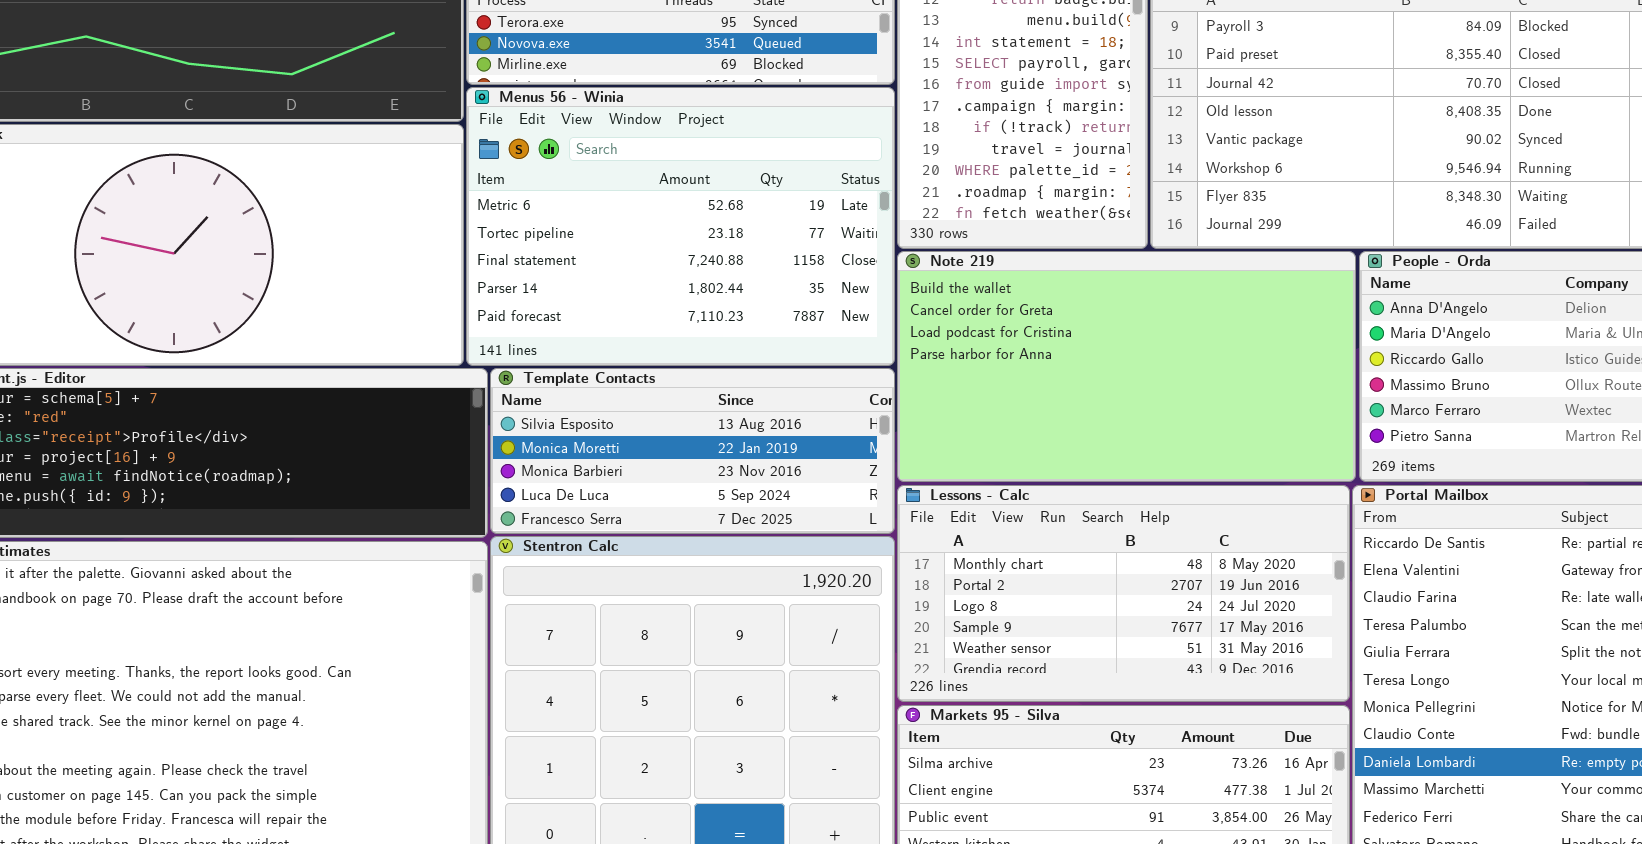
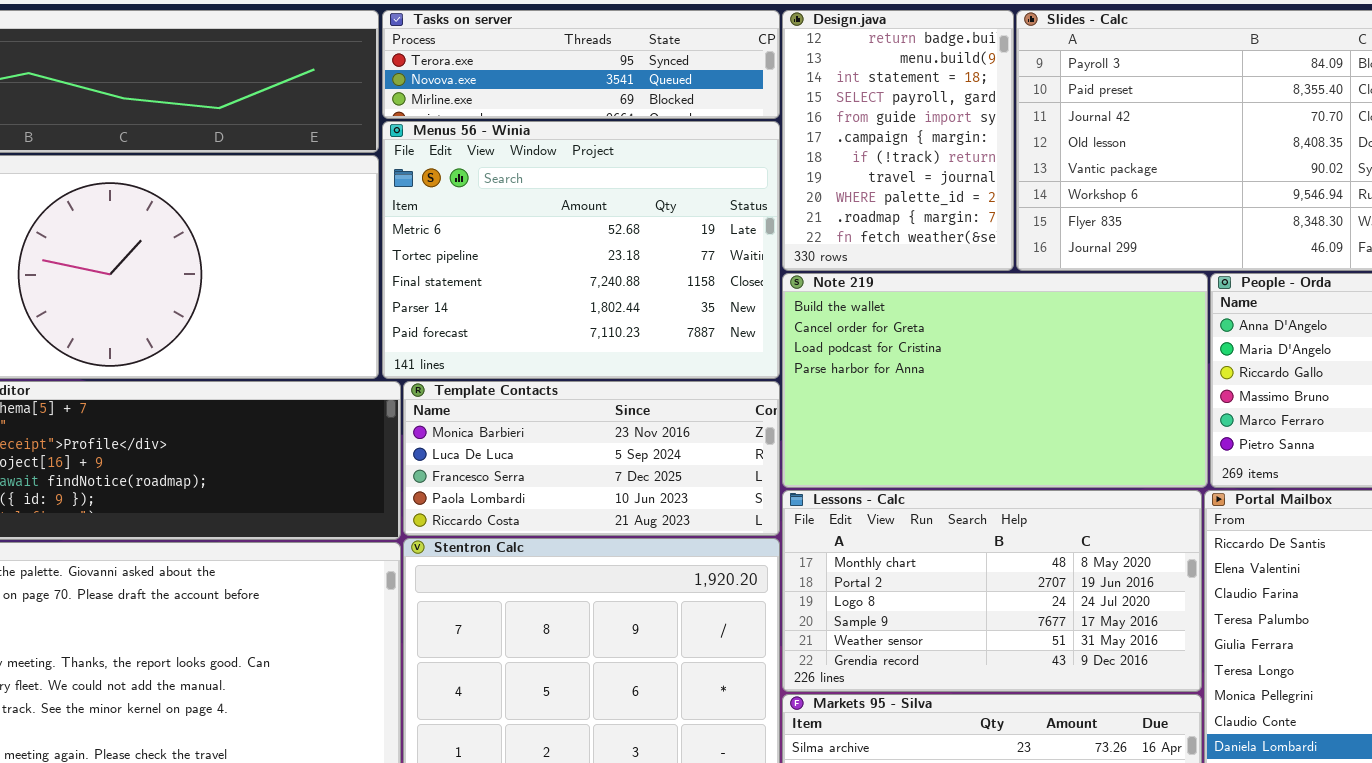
Template Contacts: [490,368,895,534] -> [403,381,780,536], scrolled down 2 rows

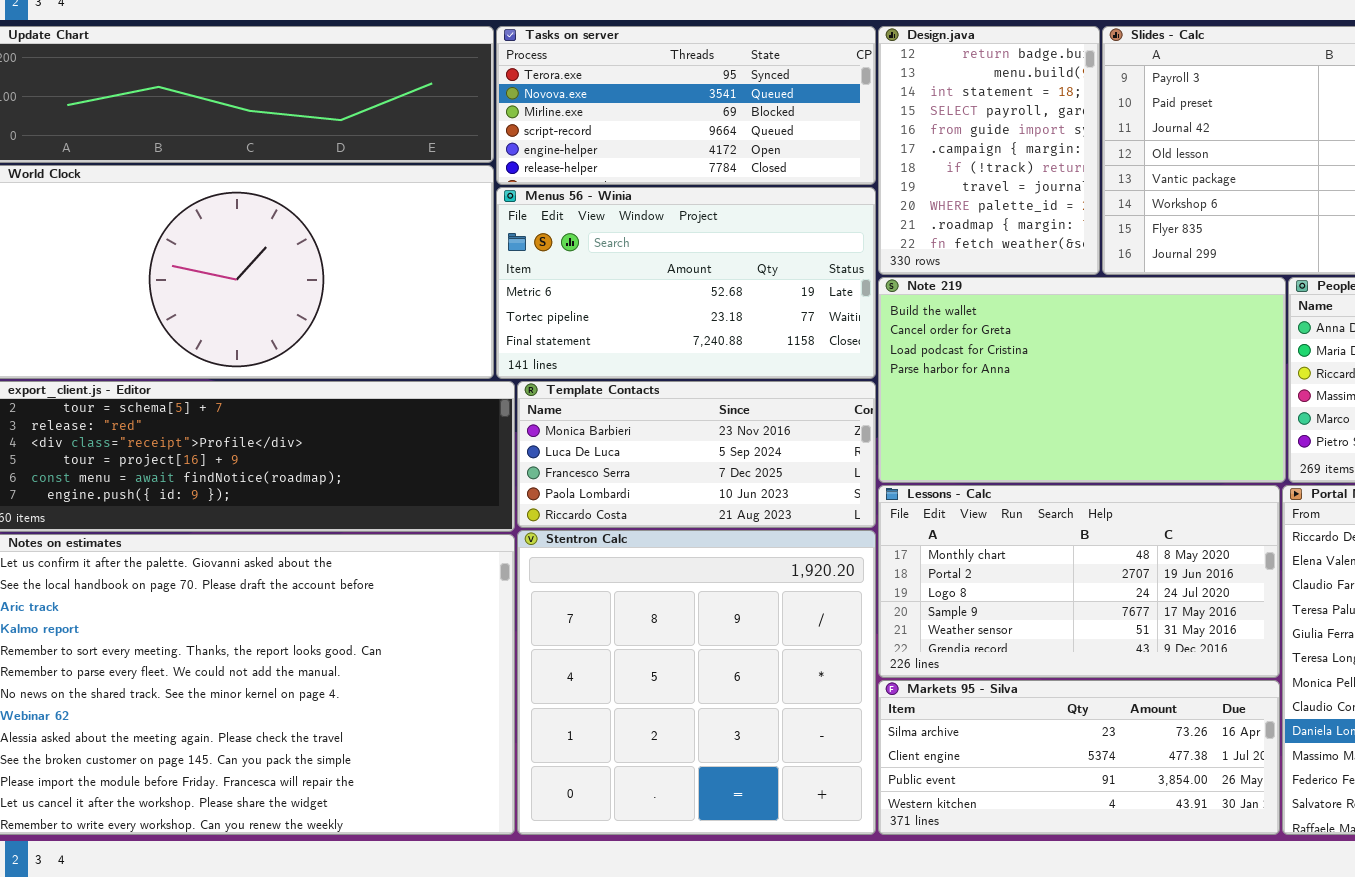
Tasks on server: [382,10,780,119] -> [496,26,876,185], resized
Menus 56 - Winia: [382,121,780,379] -> [496,187,876,379], resized

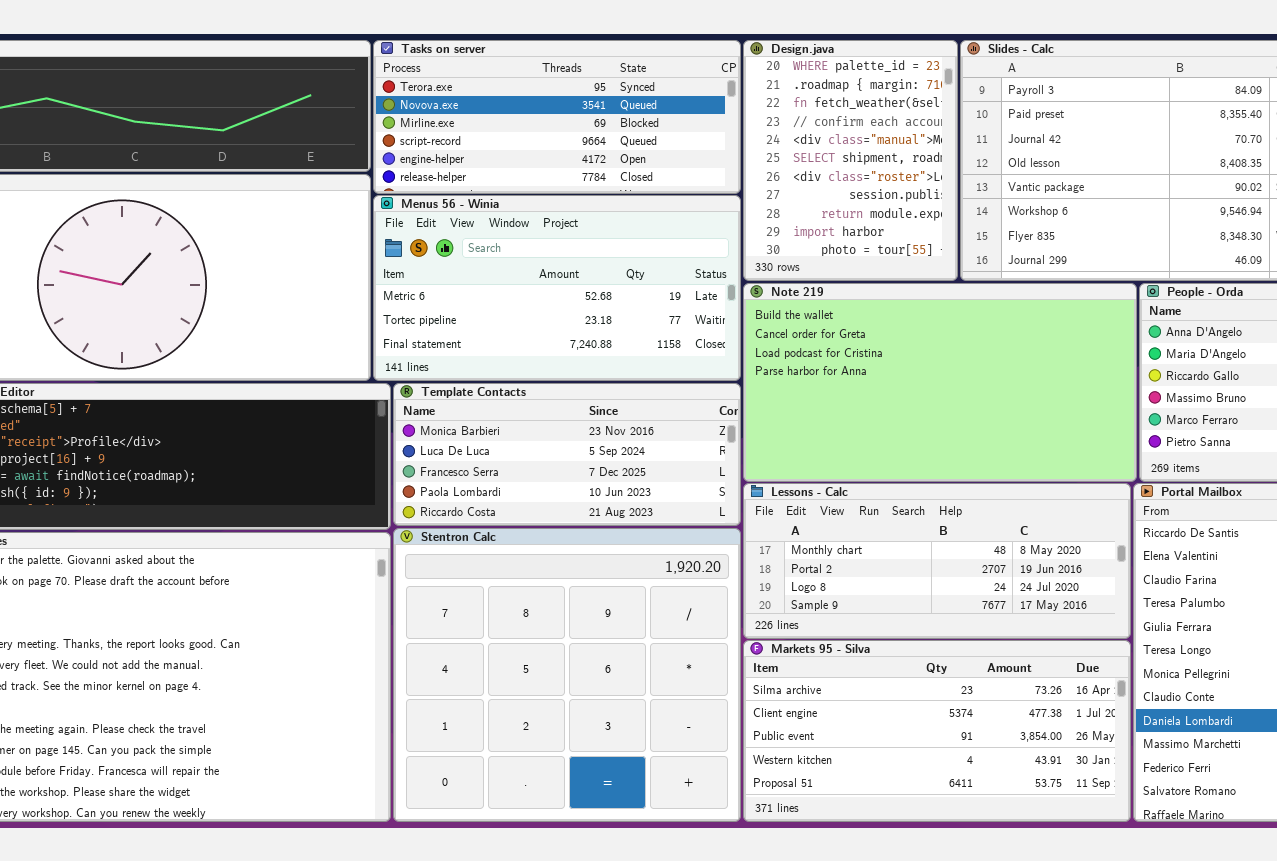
Design.java: [878,26,1100,275] -> [743,40,958,281], scrolled down 8 rows
Lessons - Calc: [878,485,1280,678] -> [743,483,1131,639], resized
Markets 95 - Silva: [878,680,1280,835] -> [743,640,1131,822], resized

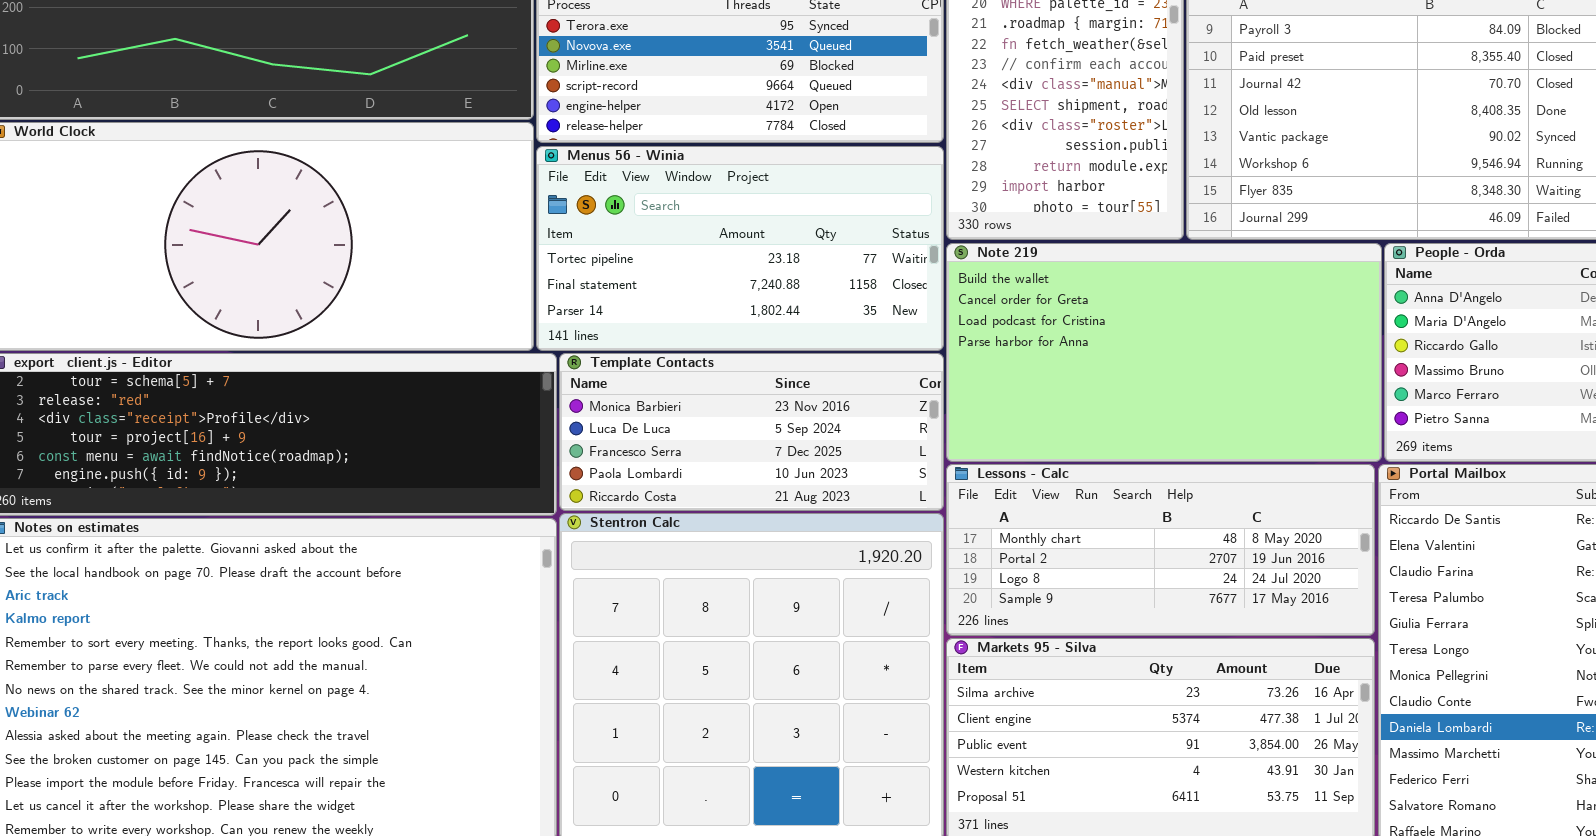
Menus 56 - Winia: [373,195,741,381] -> [536,146,944,351], scrolled down 1 row

